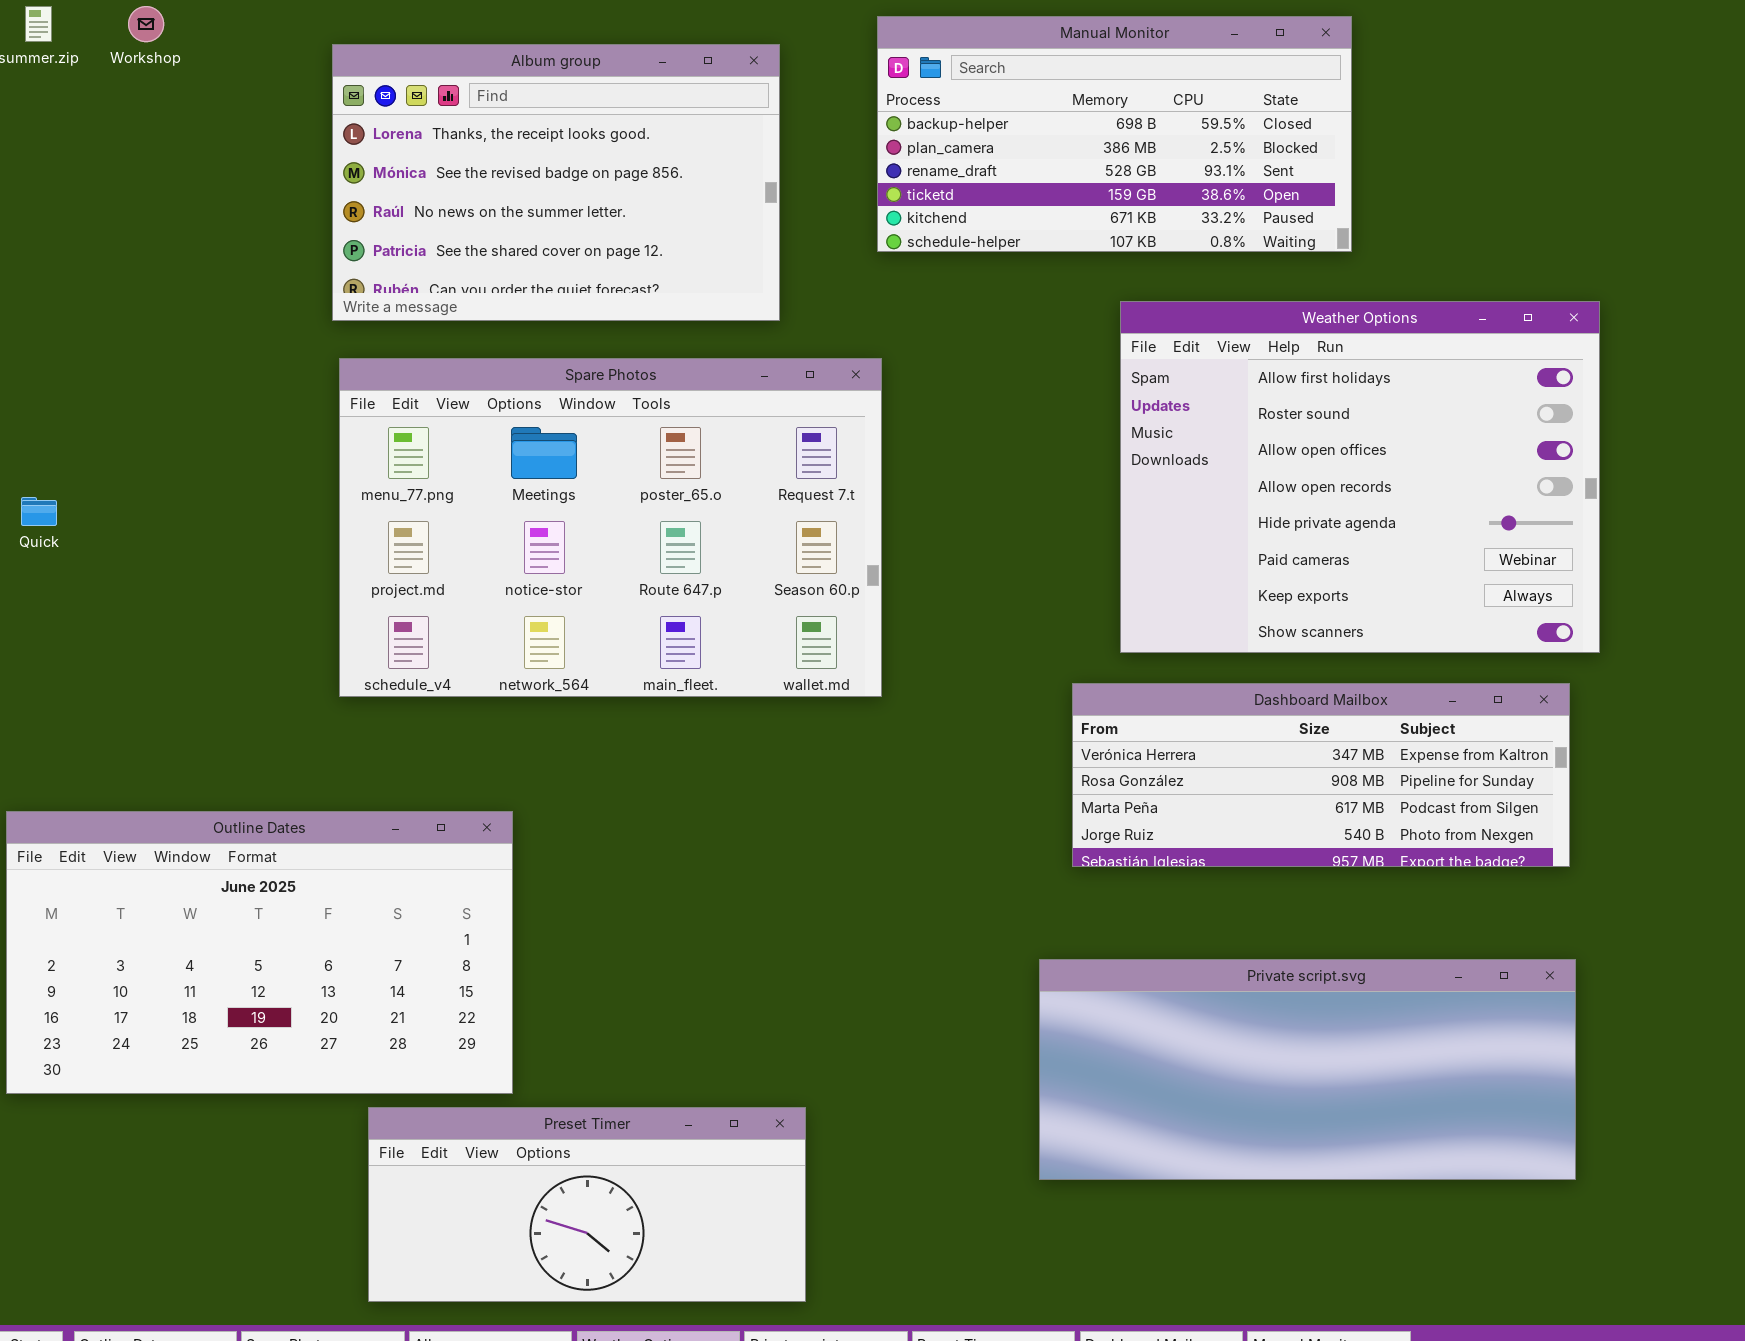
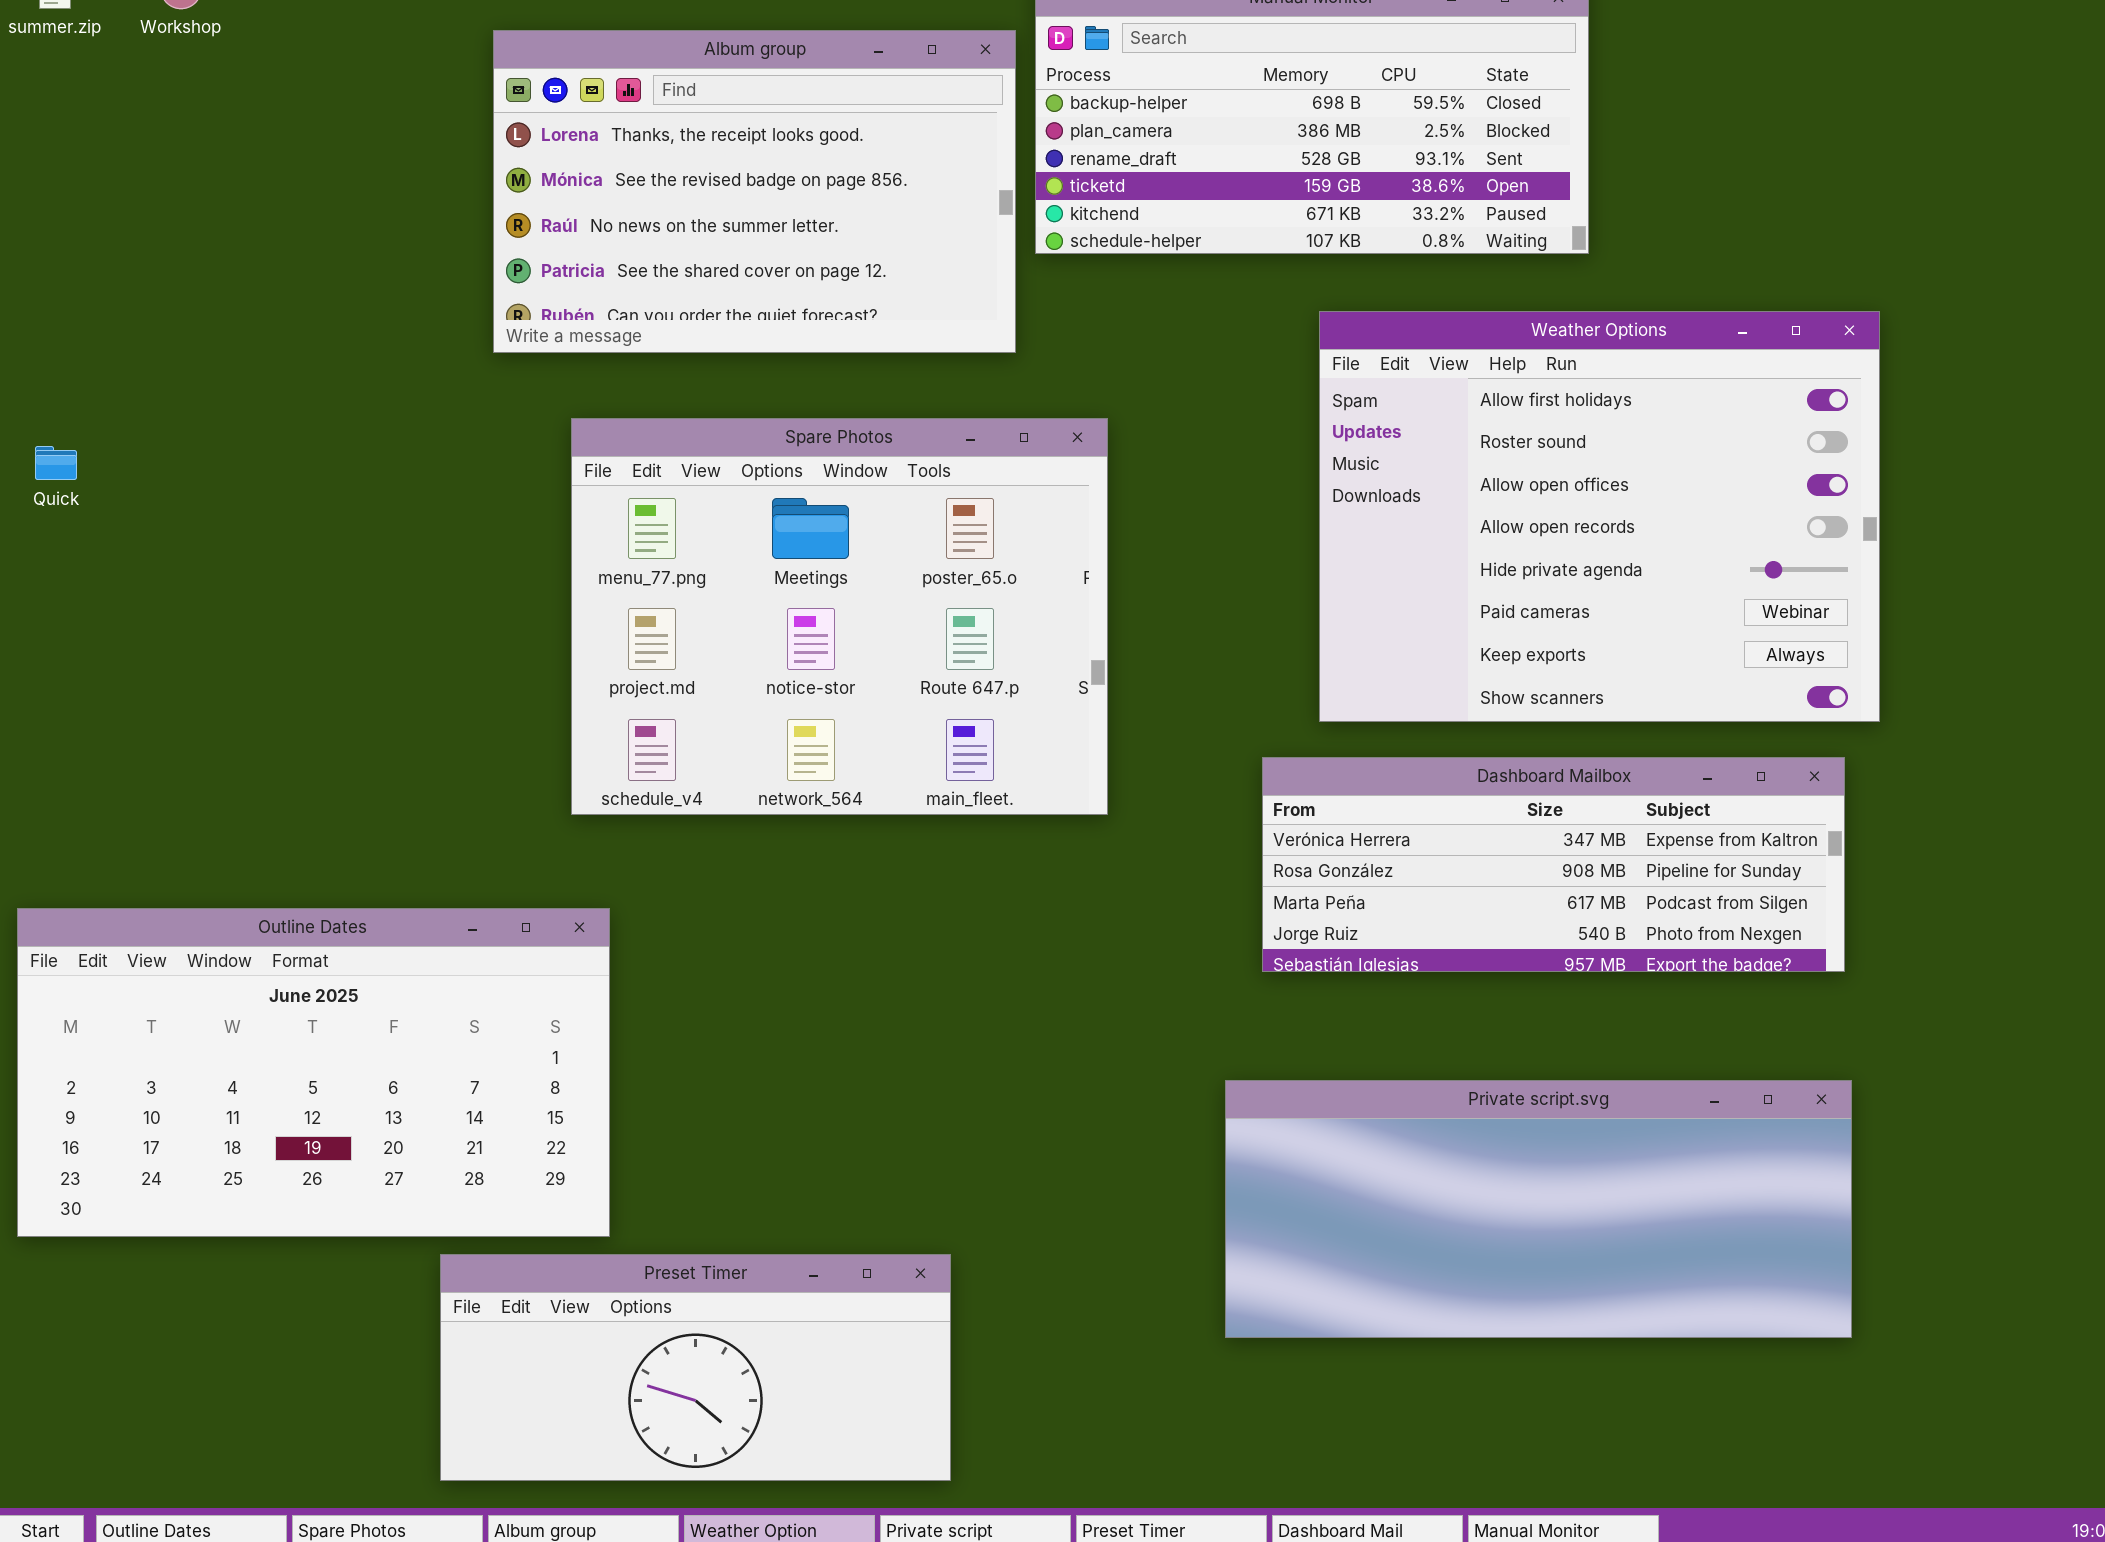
Album group: [332,44,780,321] -> [493,30,1016,353], moved
Spare Photos: [339,358,882,697] -> [571,418,1108,815], moved, resized
Quick: [21,497,57,526] -> [35,446,77,480], moved

